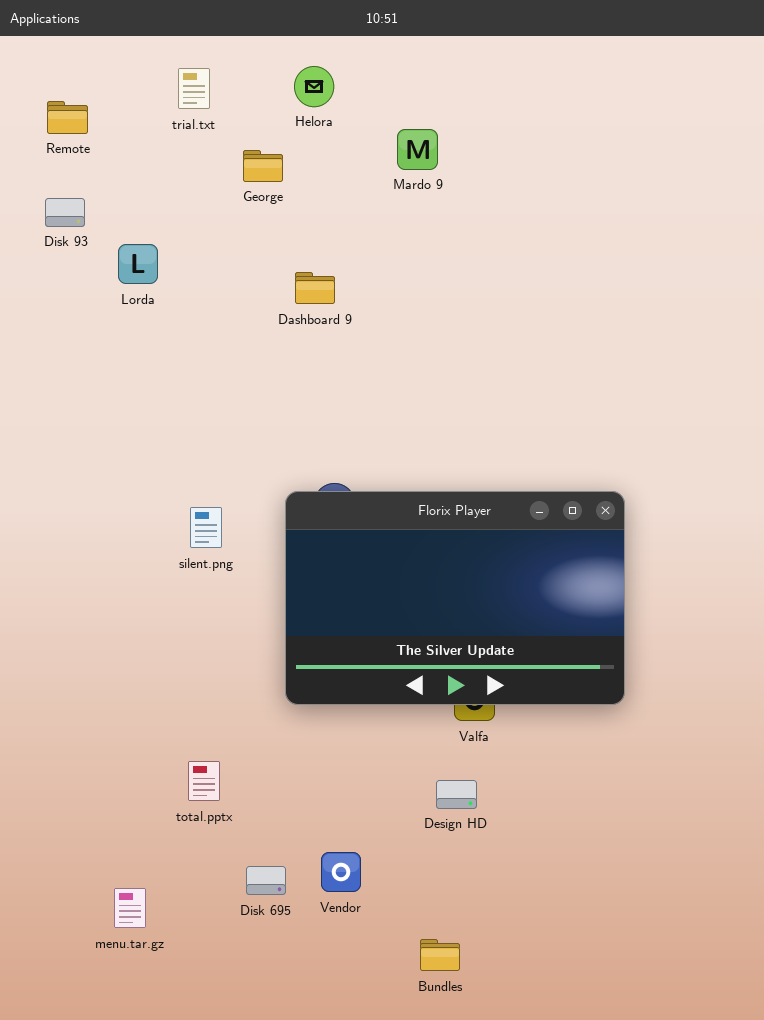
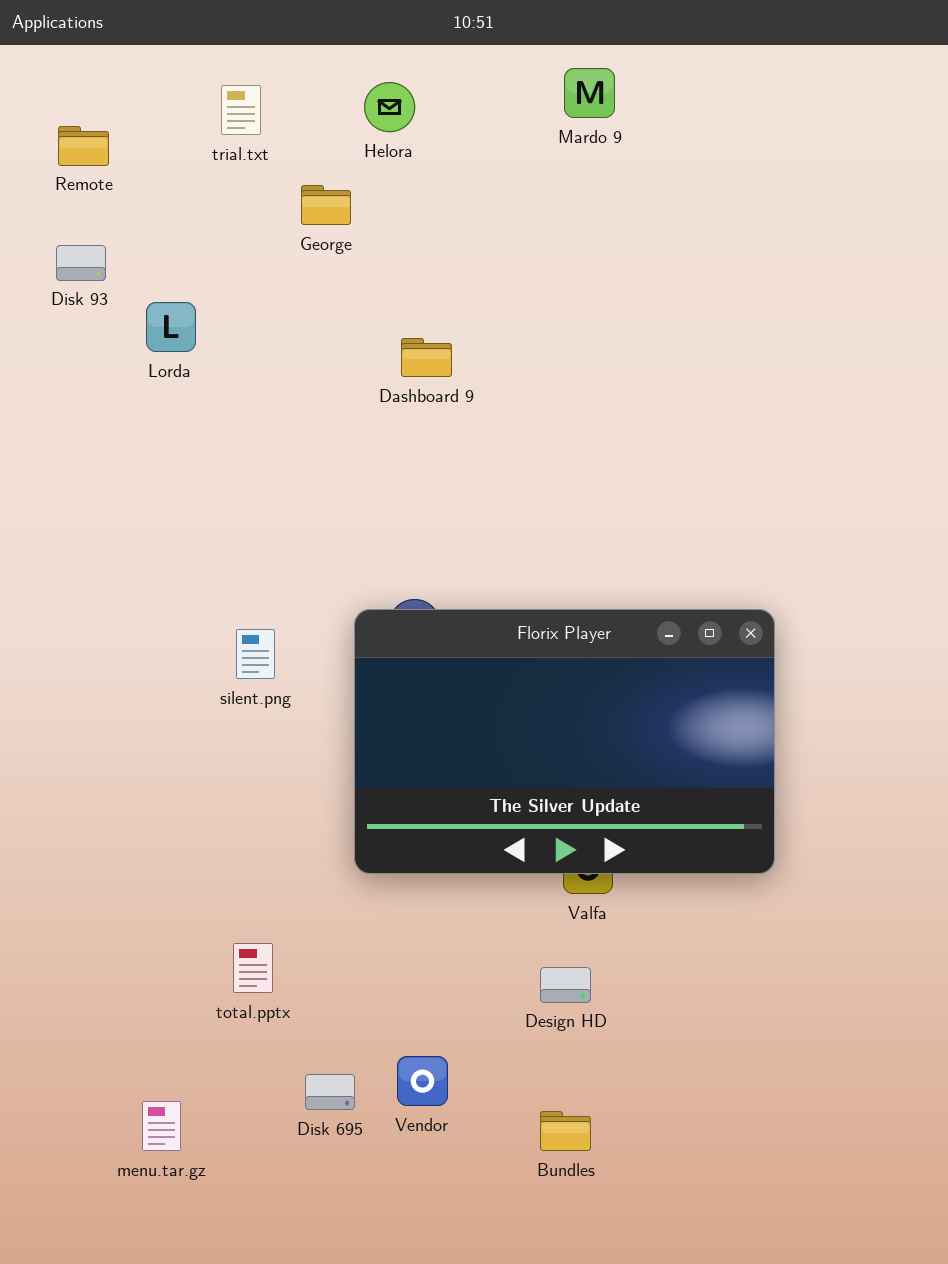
Mardo 9: [397,129,438,170] -> [564,68,615,118], moved
Dashboard 9: [295,272,335,304] -> [401,338,452,377], moved
Bundles: [420,939,460,971] -> [540,1111,591,1151], moved

